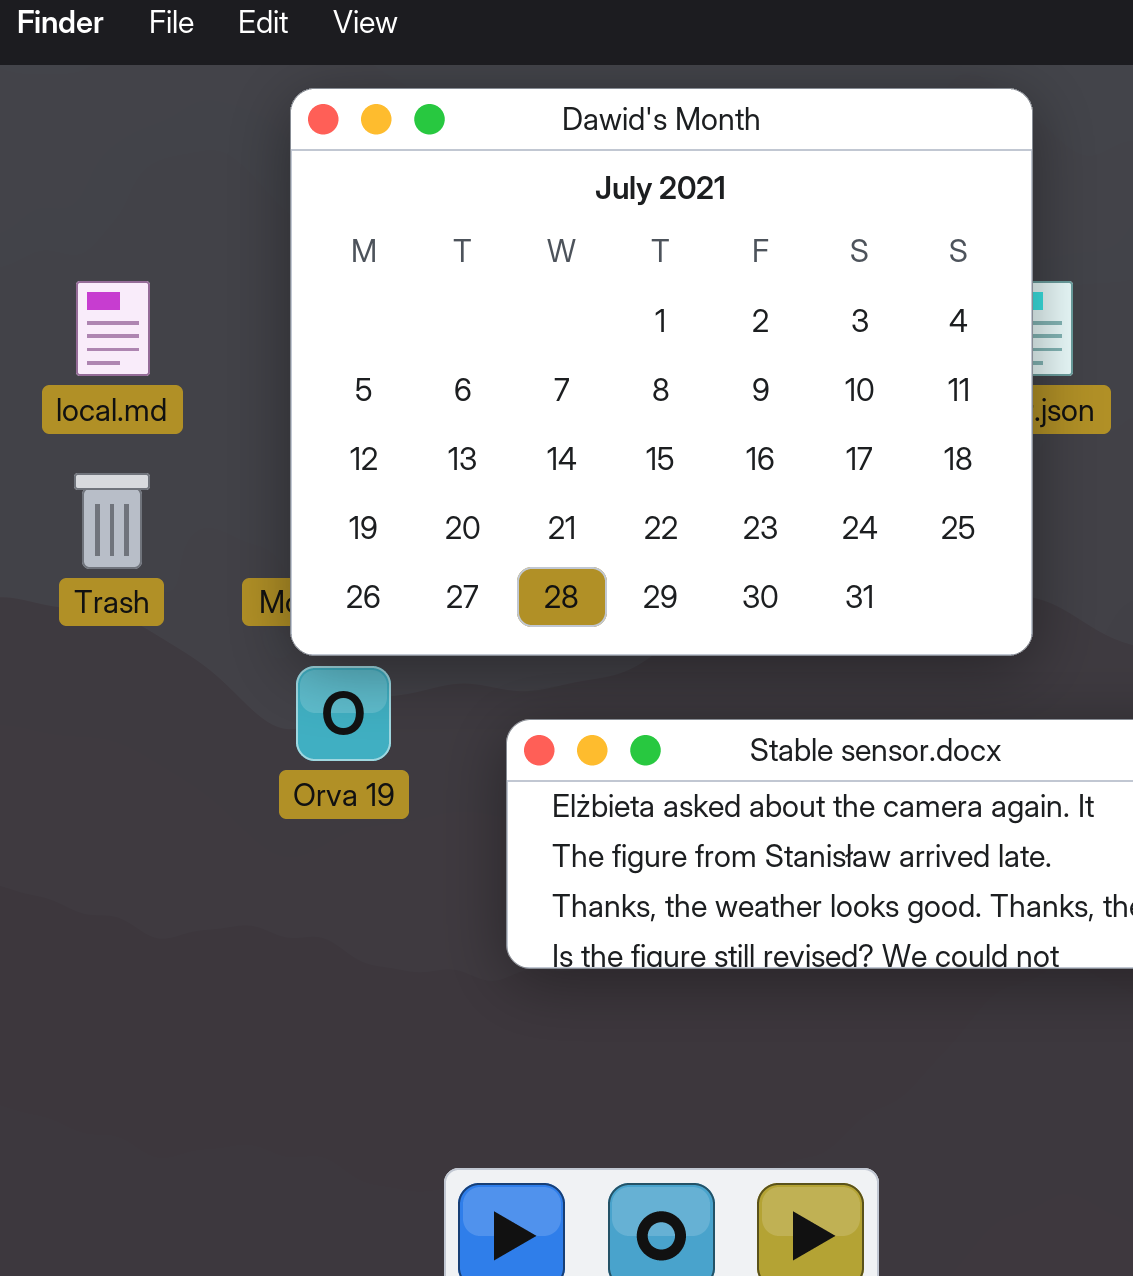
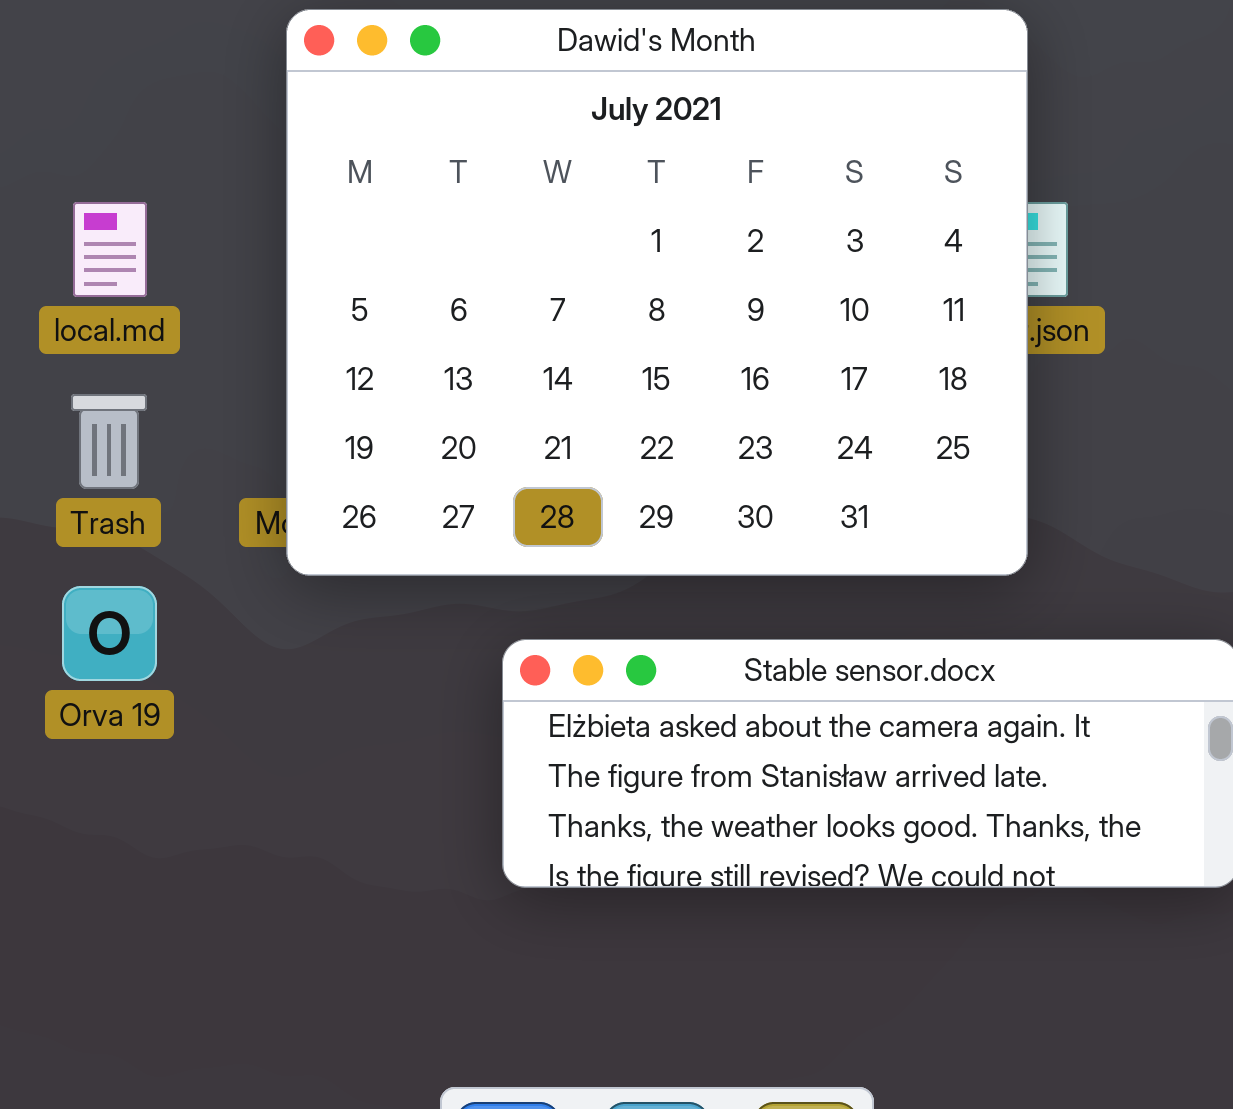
Orva 19: [296,666,391,761] -> [62,586,157,681], moved

